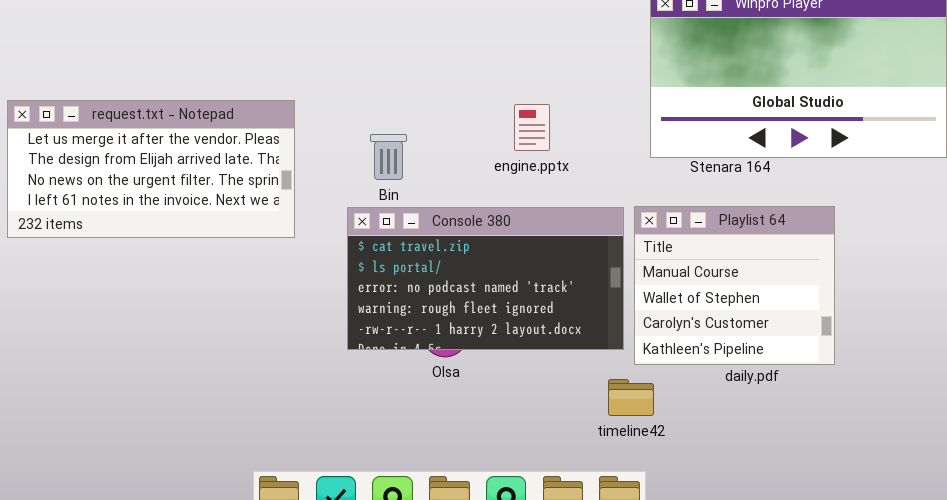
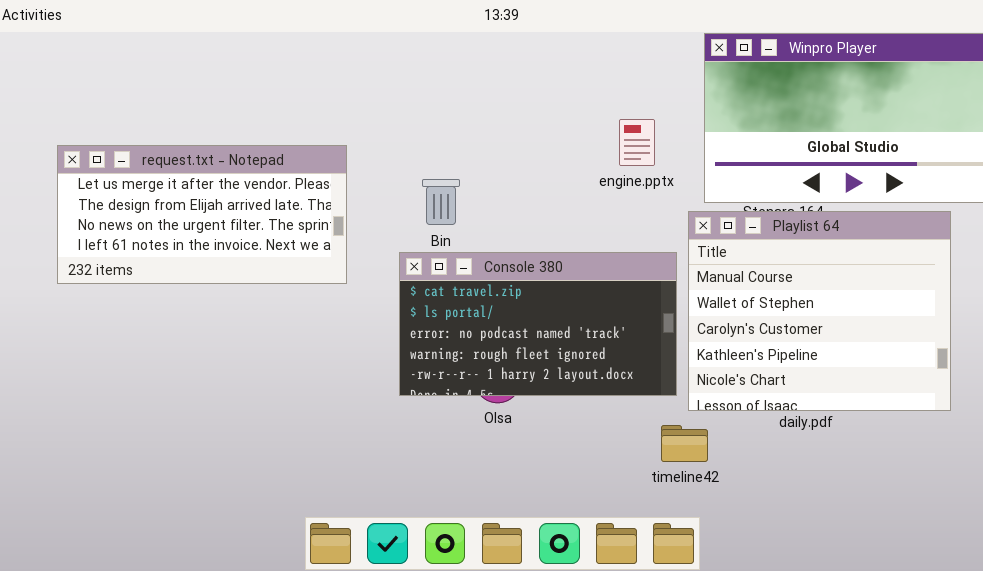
engine.pptx: [514,104,550,151] -> [619,119,655,166], moved
Playlist 64: [634,206,835,365] -> [688,211,951,411], resized

